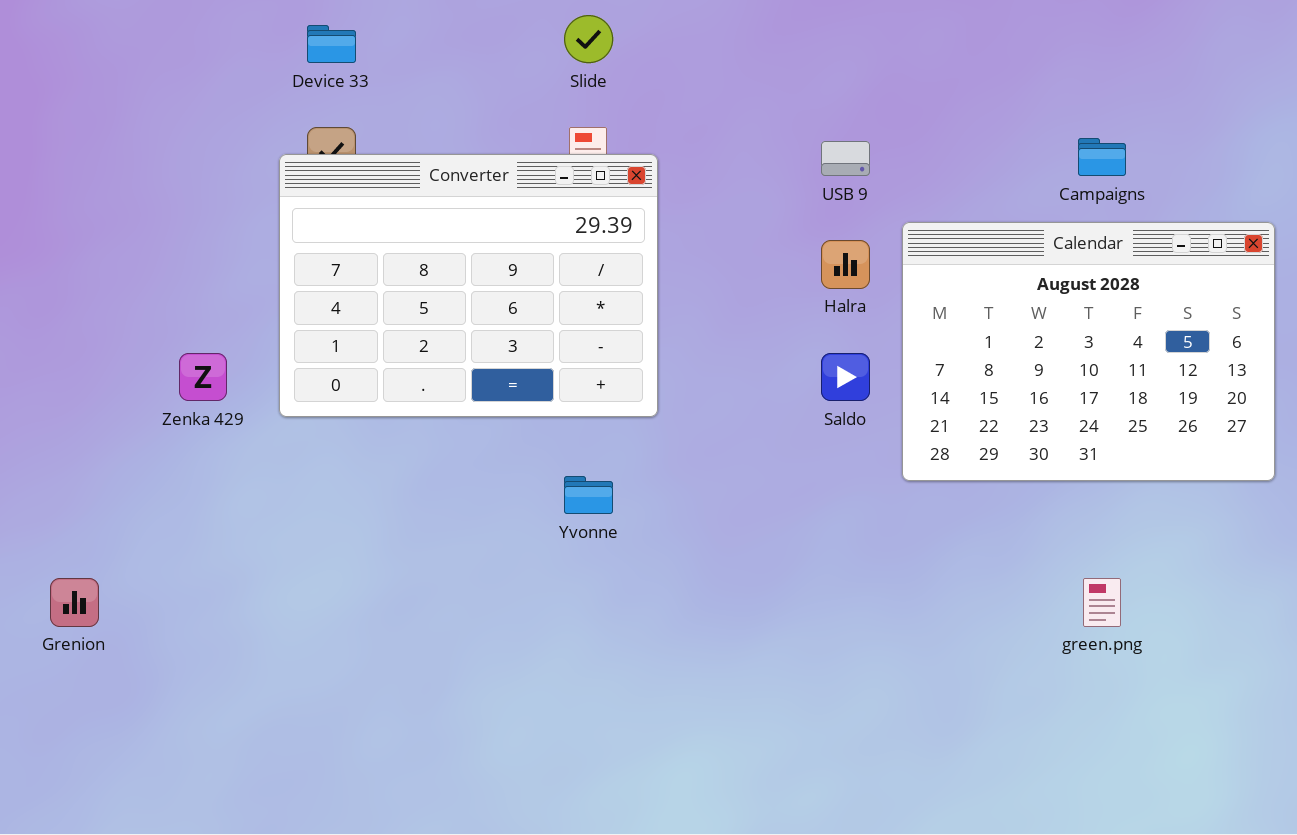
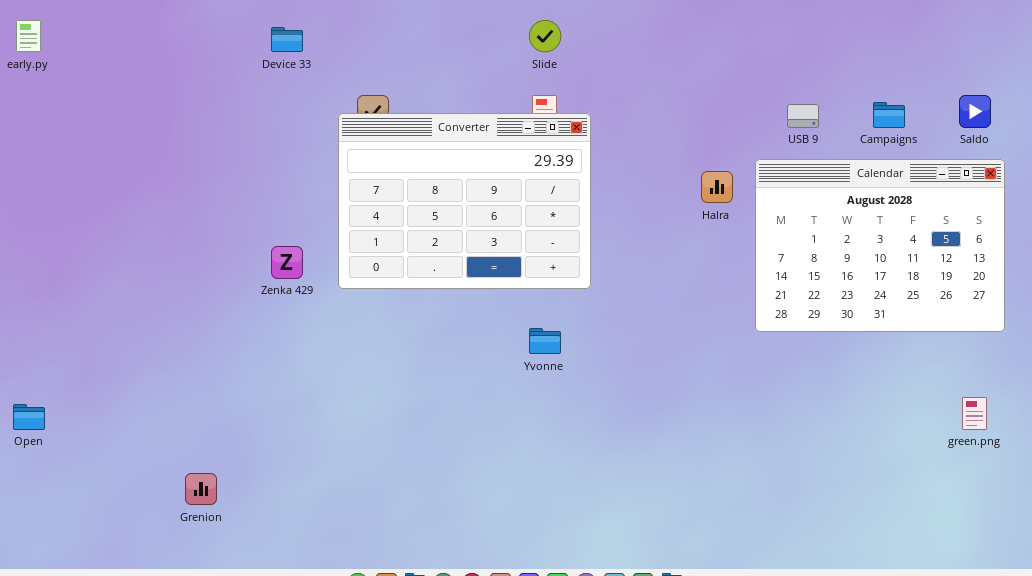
Device 33: [307,25,356,63] -> [271,27,303,52], moved
USB 9: [821,141,870,176] -> [787,104,819,128], moved
Saldo: [821,353,870,401] -> [959,95,991,128], moved
Grenion: [50,578,99,627] -> [185,473,217,505], moved
green.png: [1083,578,1121,627] -> [962,397,987,430], moved

